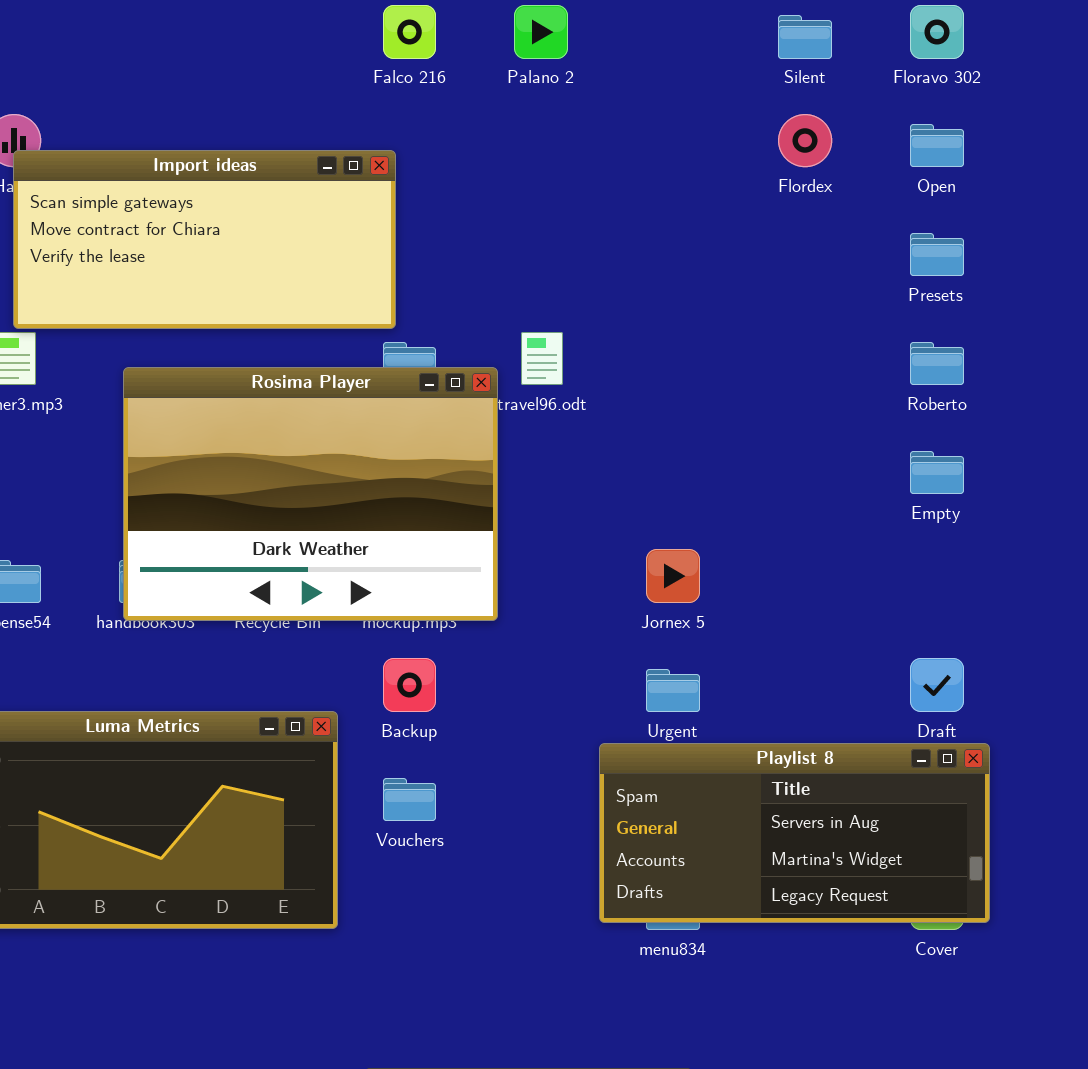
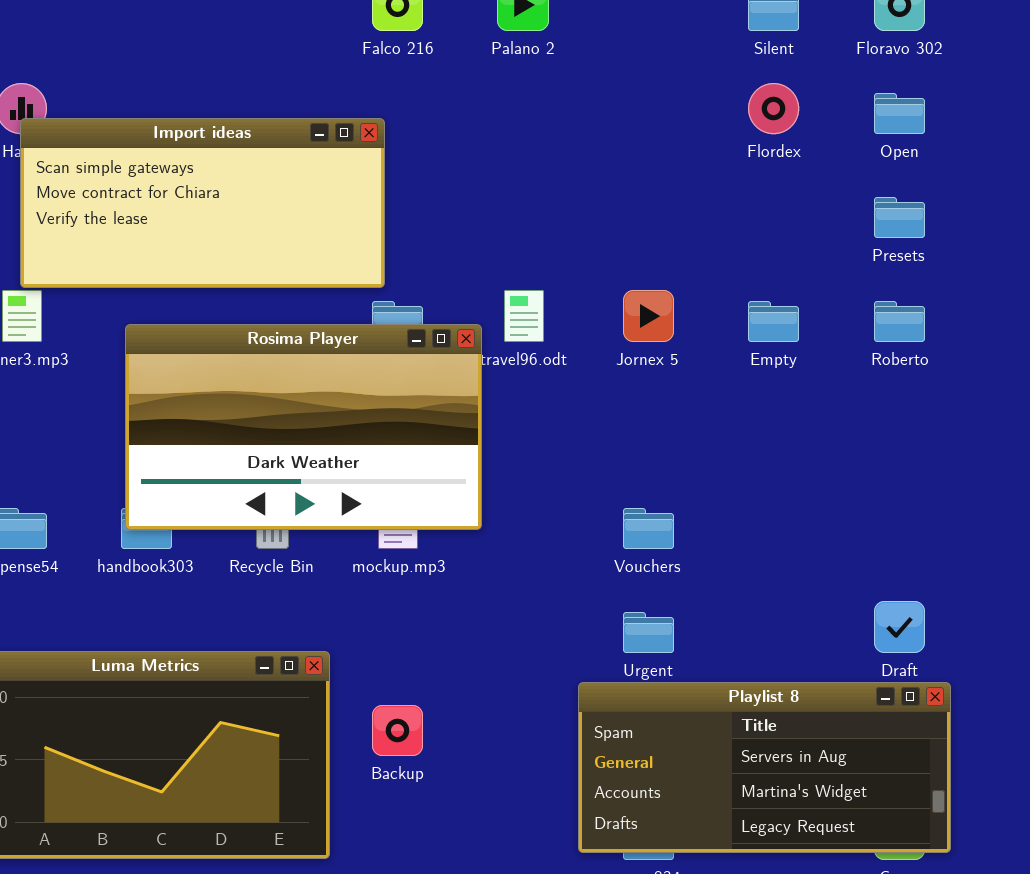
Rosima Player: [123,367,498,621] -> [125,324,482,530], resized
Empty: [910,451,964,494] -> [748,301,799,342], moved
Jornex 5: [646,549,700,603] -> [623,290,674,342], moved
Backup: [383,658,436,712] -> [372,705,423,756], moved
Vouchers: [383,778,436,821] -> [623,508,674,549], moved

